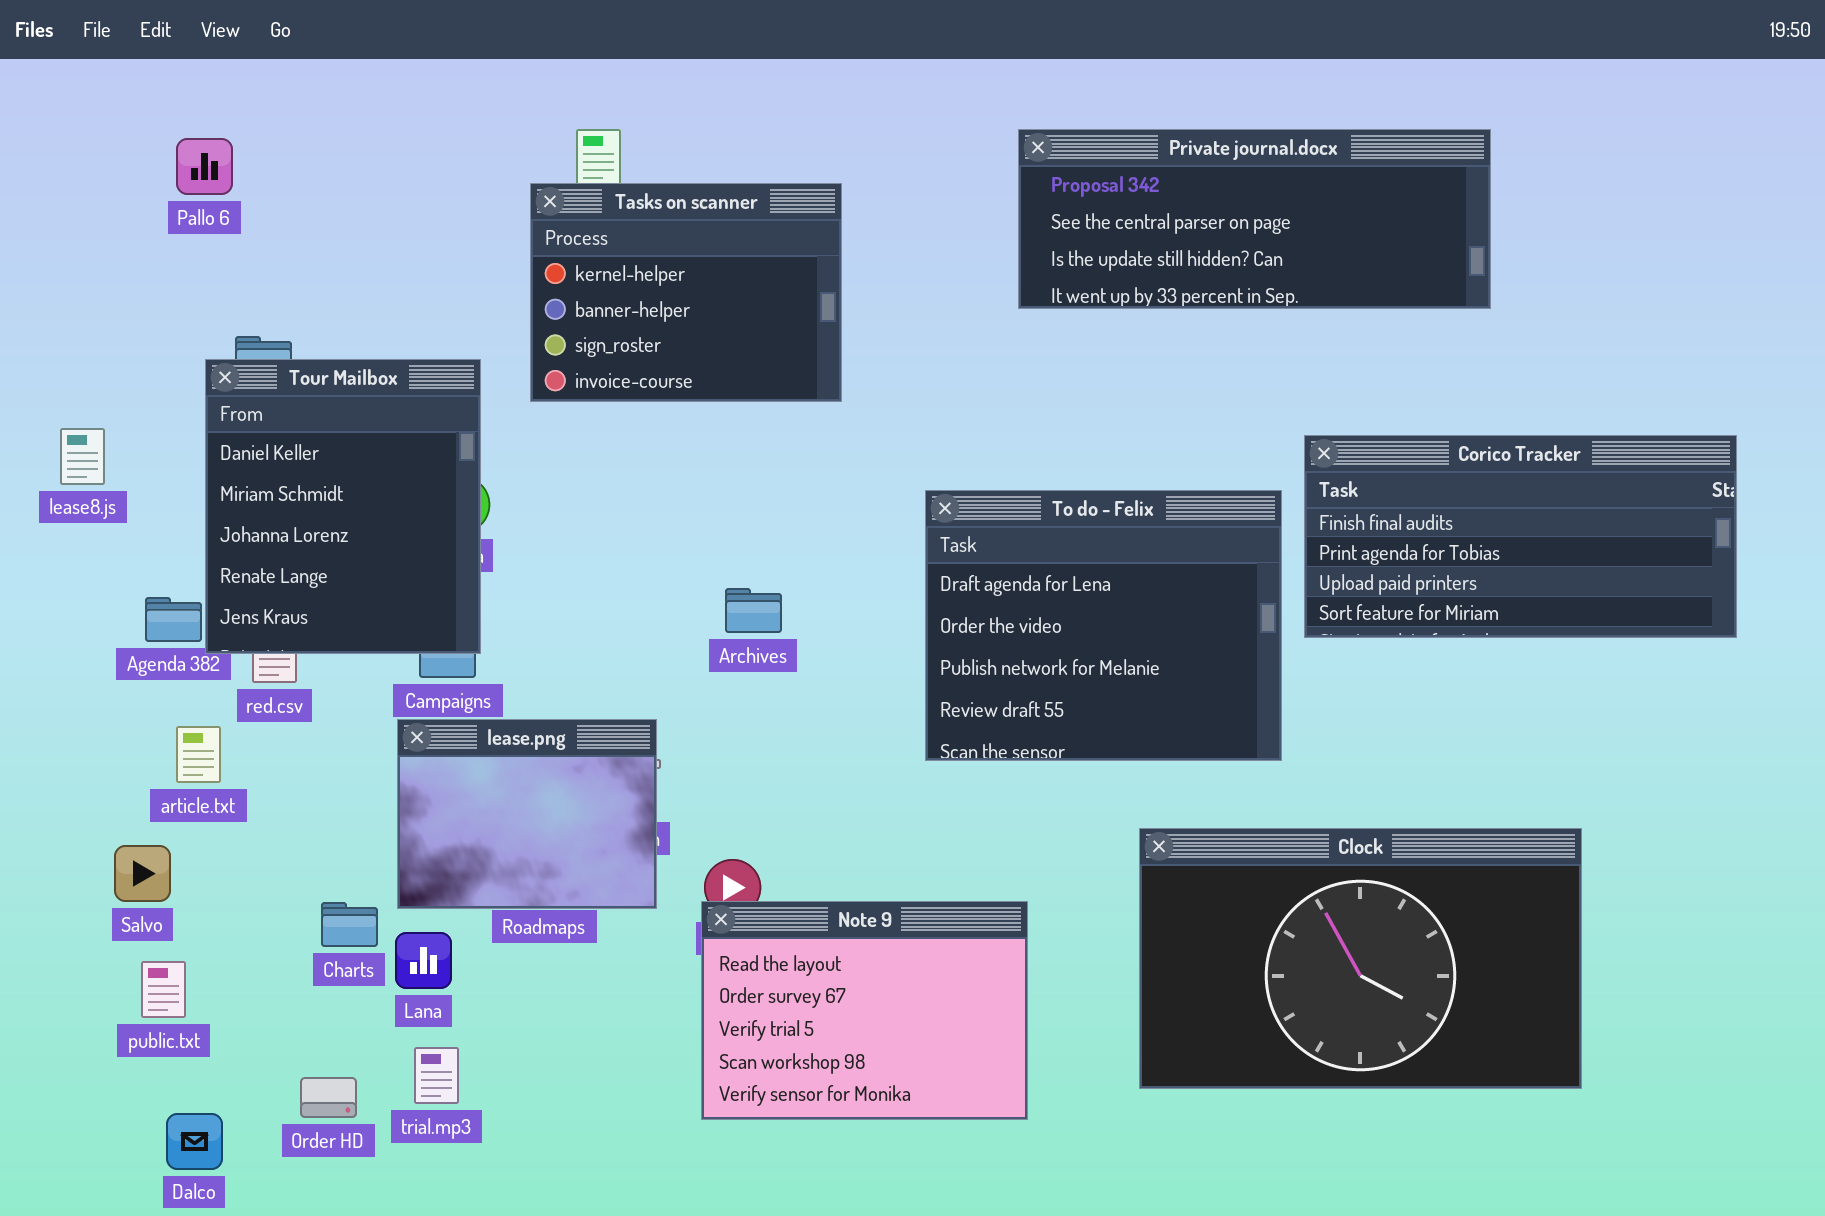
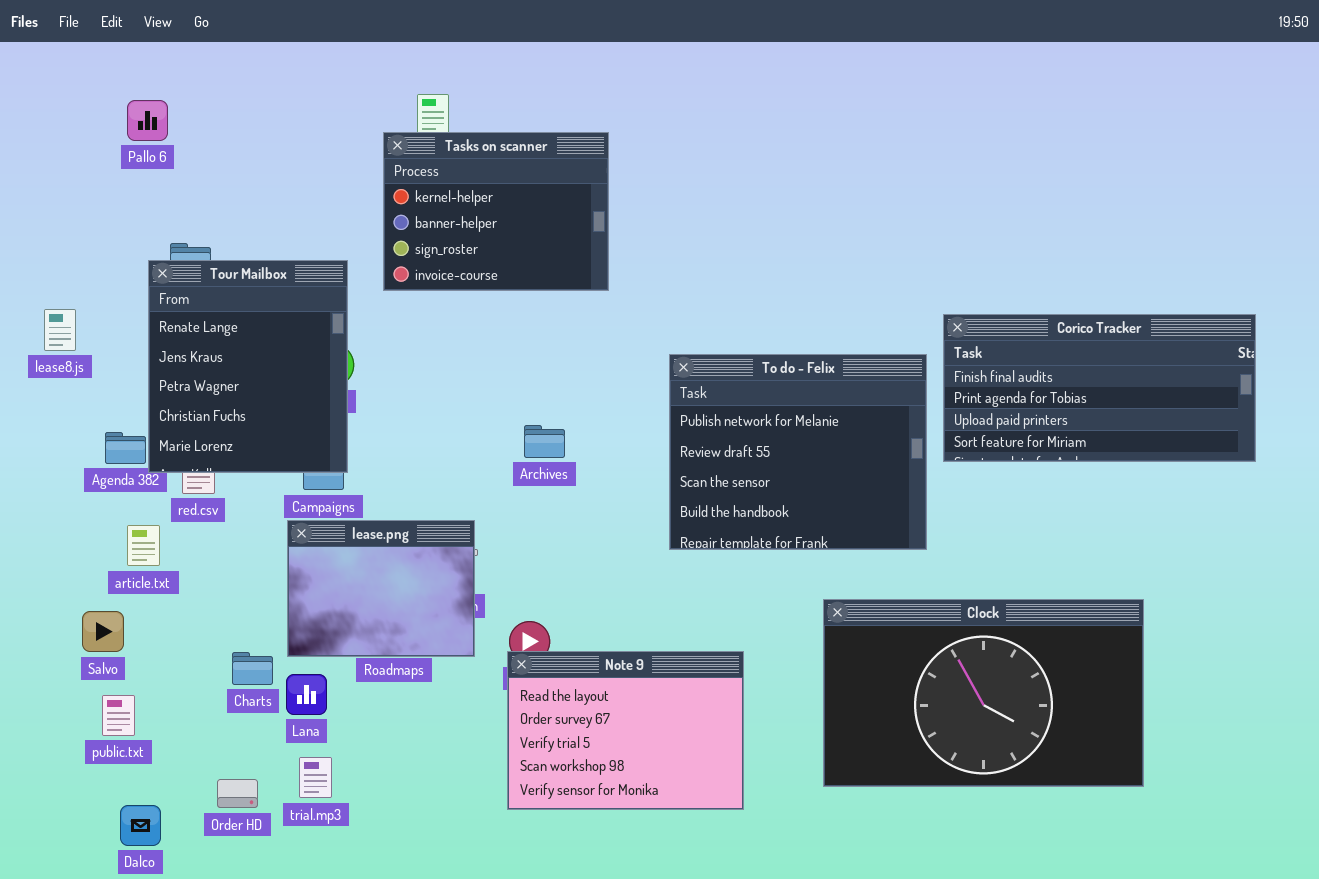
Private journal.docx: [1018,129,1491,309] -> none, closed
Tour Mailbox: [205,359,481,654] -> [148,260,348,473], scrolled down 3 rows
To do - Felix: [925,490,1282,761] -> [669,354,927,550], scrolled down 2 rows

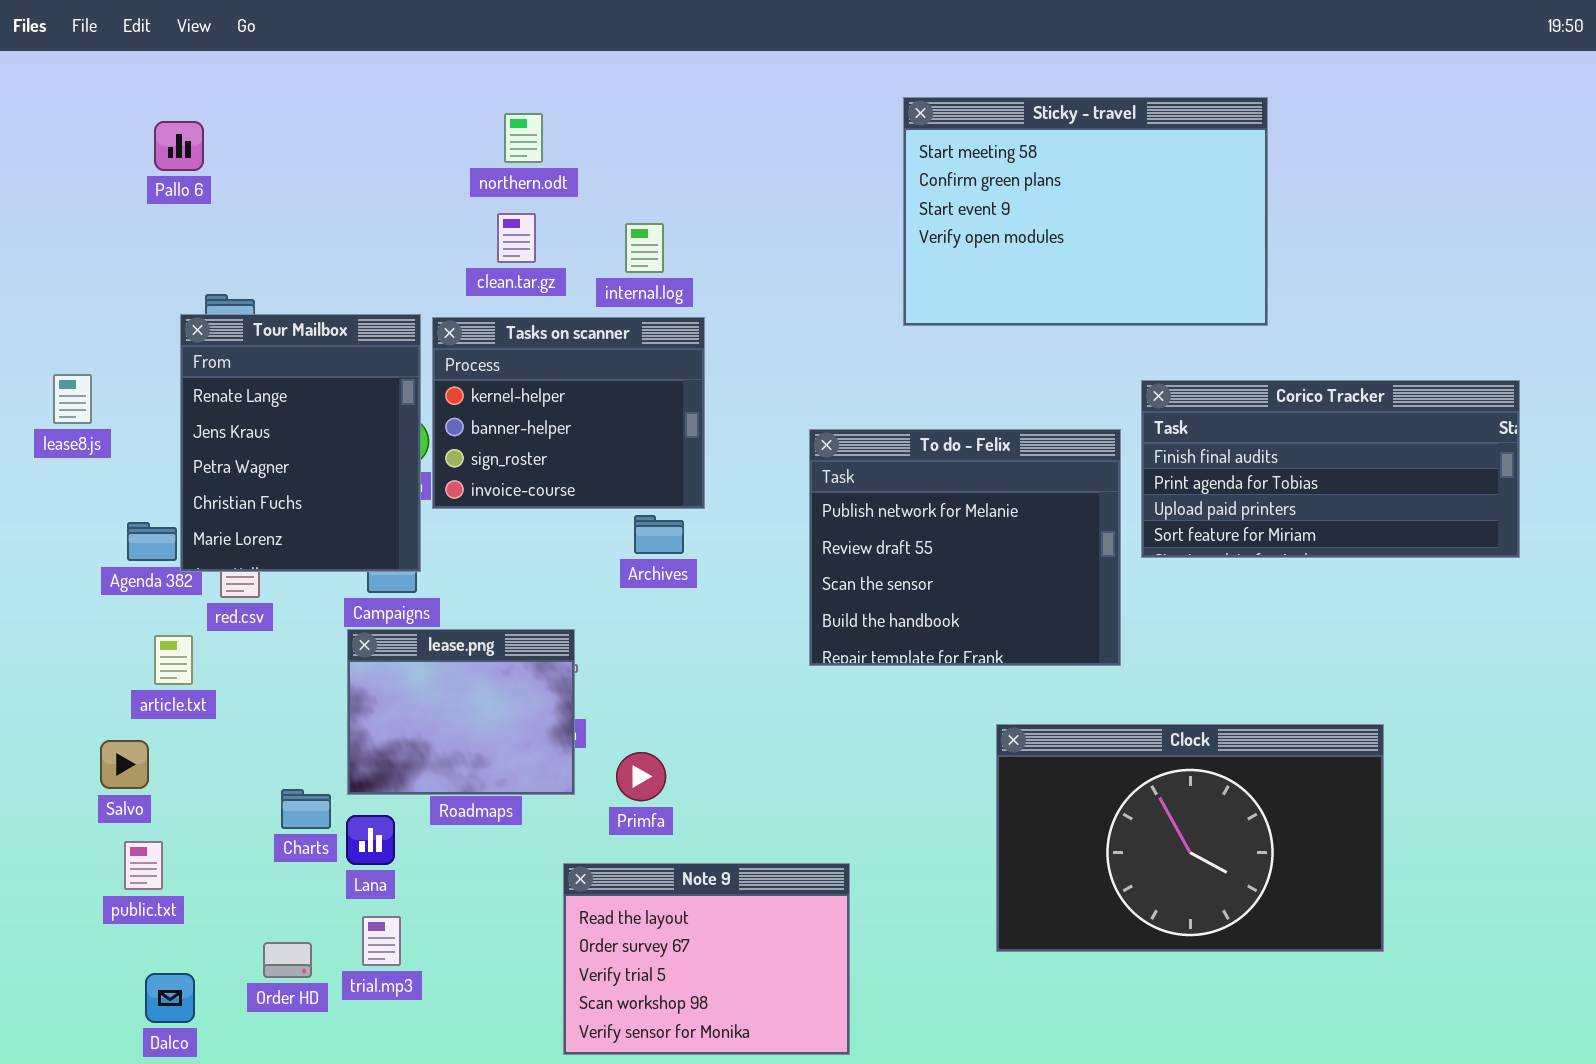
Sticky - travel: none -> [903,97,1268,326], opened
Tasks on scanner: [383,132,609,291] -> [432,317,705,509], moved
Note 9: [507,651,744,810] -> [563,863,850,1055], moved

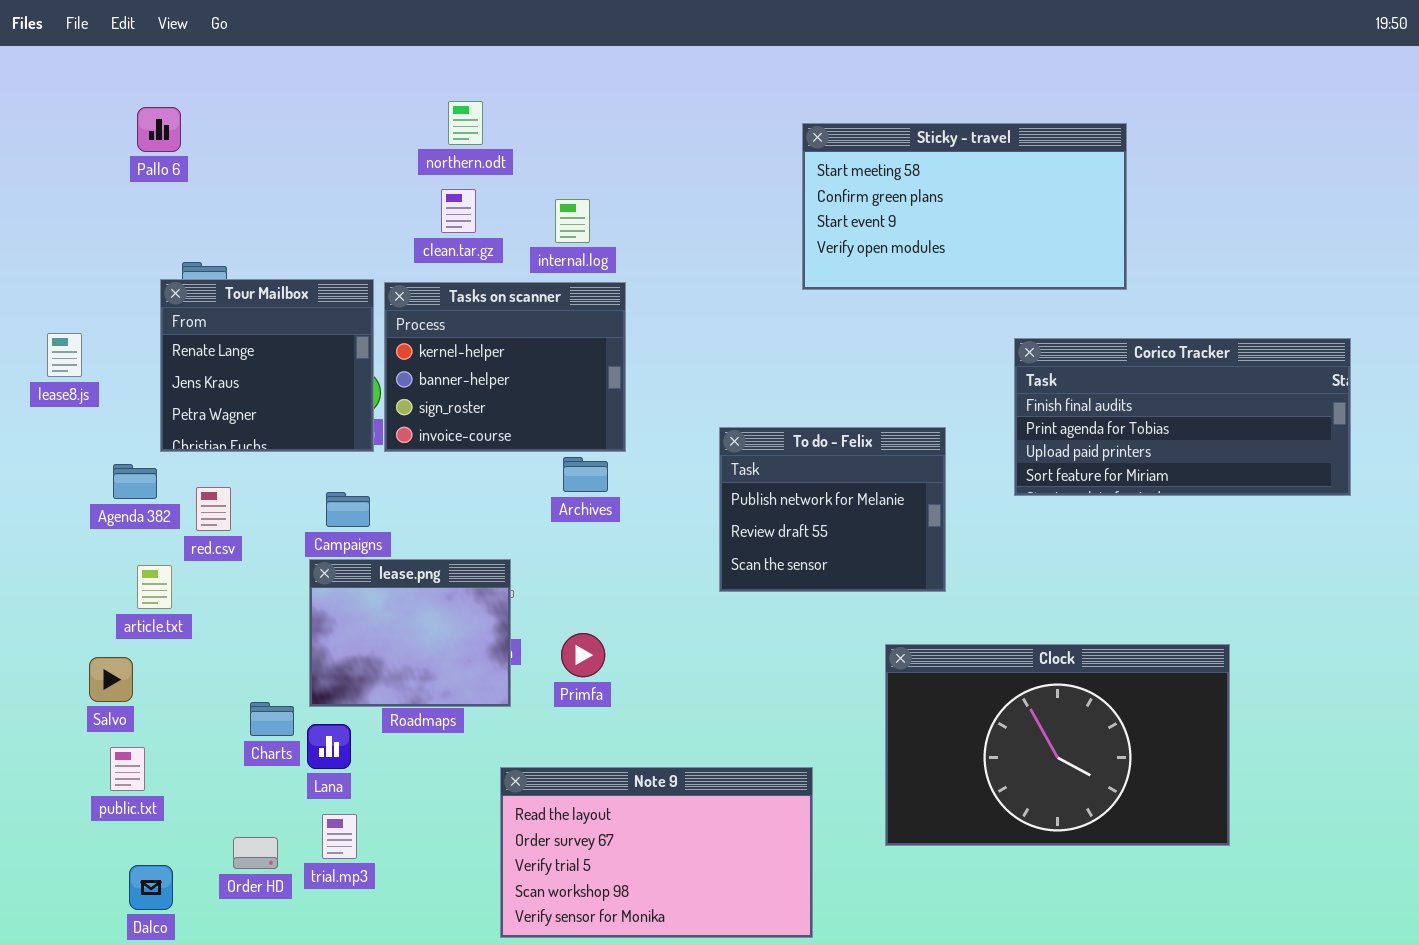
Sticky - travel: [903,97,1268,326] -> [802,123,1127,290], resized
Tour Mailbox: [180,314,421,572] -> [160,279,374,452], resized
To do - Felix: [809,429,1121,666] -> [719,427,946,592], resized
Primfa: [616,752,666,801] -> [561,633,605,677], moved
Note 9: [563,863,850,1055] -> [500,767,813,938], resized

